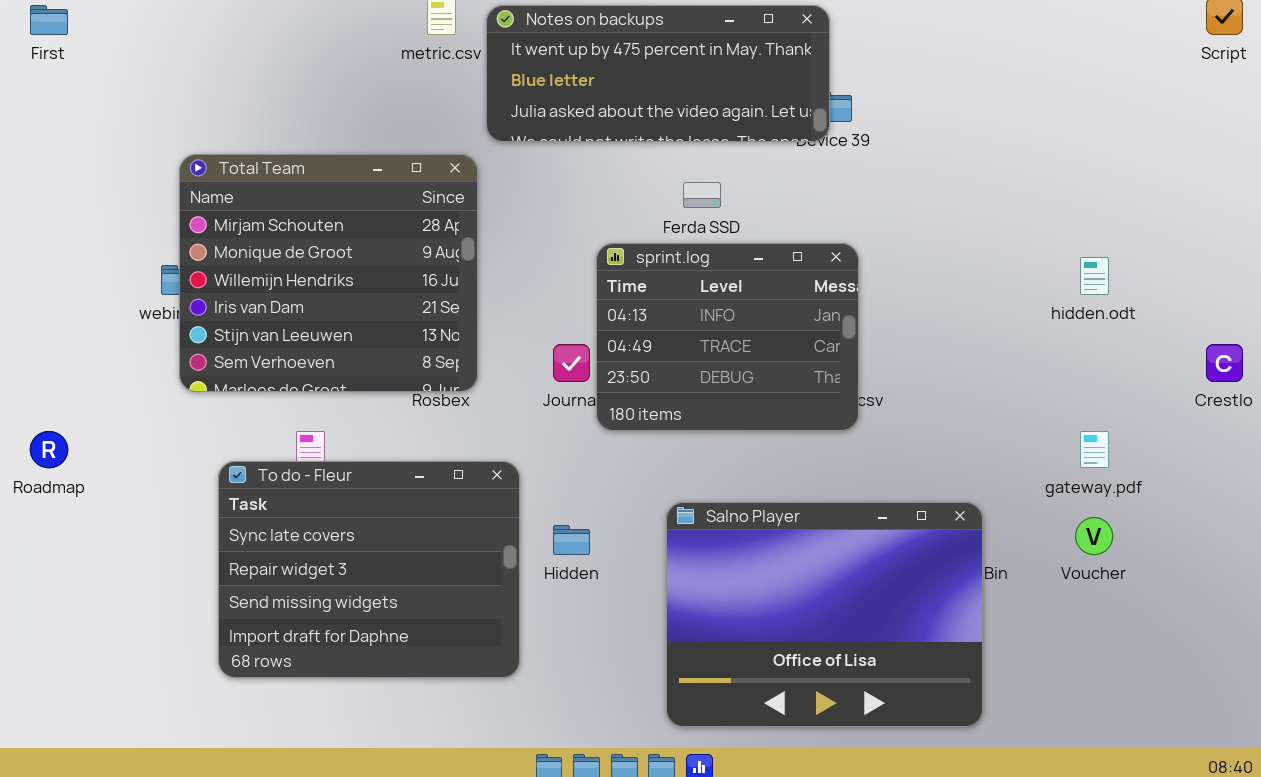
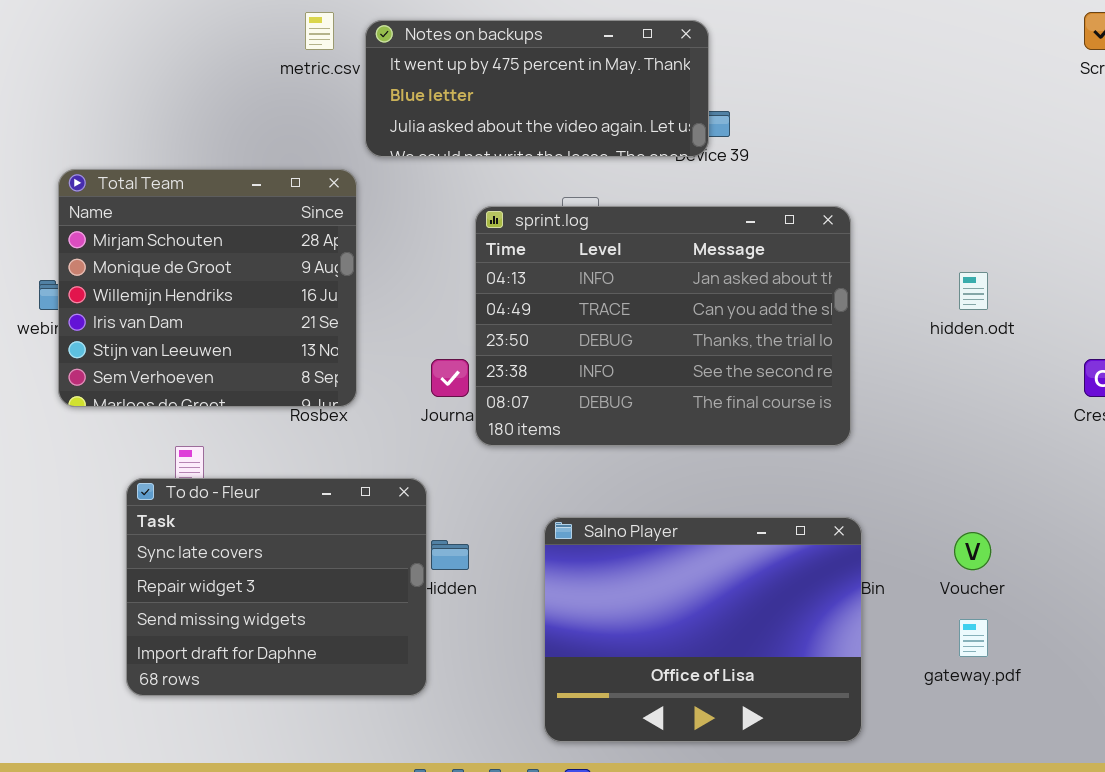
sprint.log: [596,243,859,431] -> [475,206,851,446], resized
gateway.pdf: [1080,431,1109,468] -> [959,619,988,657], moved
To do - Fleur: [218,461,520,678] -> [126,478,427,696], moved

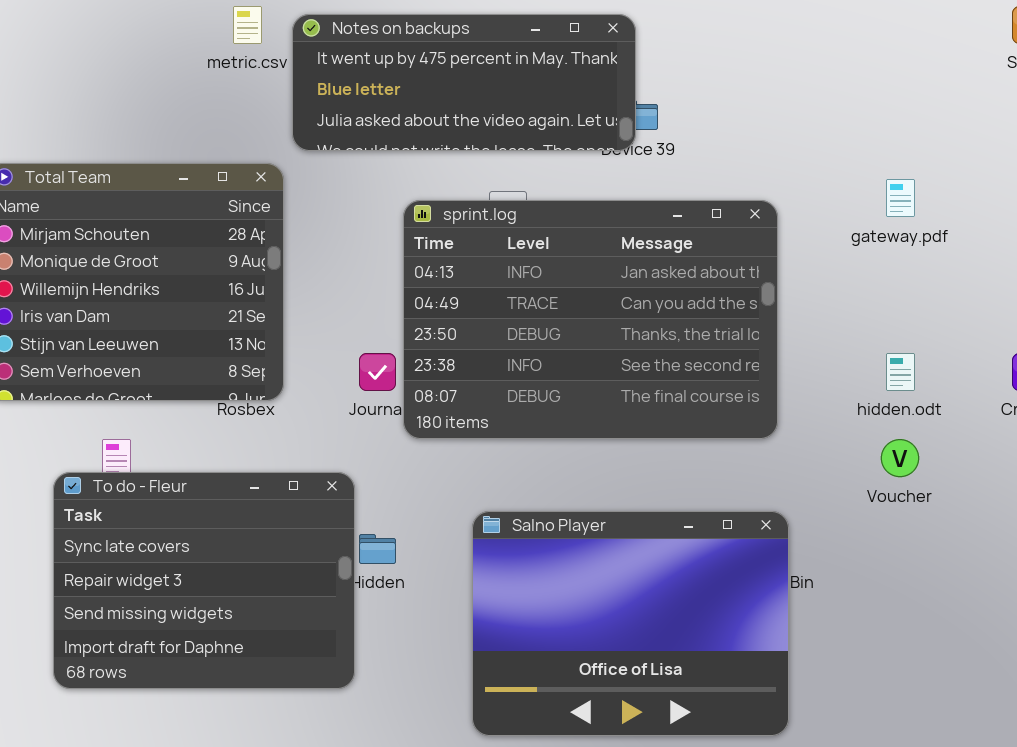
hidden.odt: [959,272,988,310] -> [886,353,915,391], moved
Voucher: [954,532,991,570] -> [881,439,919,477], moved
gateway.pdf: [959,619,988,657] -> [886,179,915,217], moved

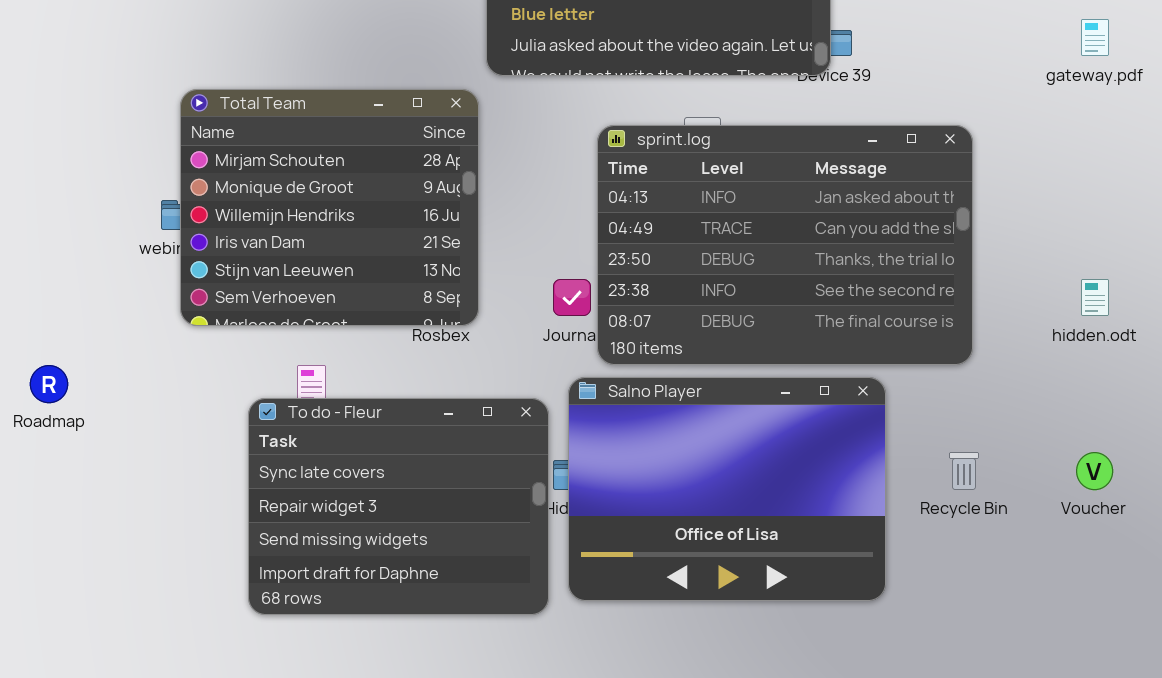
gateway.pdf: [886,179,915,217] -> [1081,19,1109,56], moved
Voucher: [881,439,919,477] -> [1076,452,1113,490], moved
Salno Player: [472,511,789,736] -> [568,377,886,601], moved

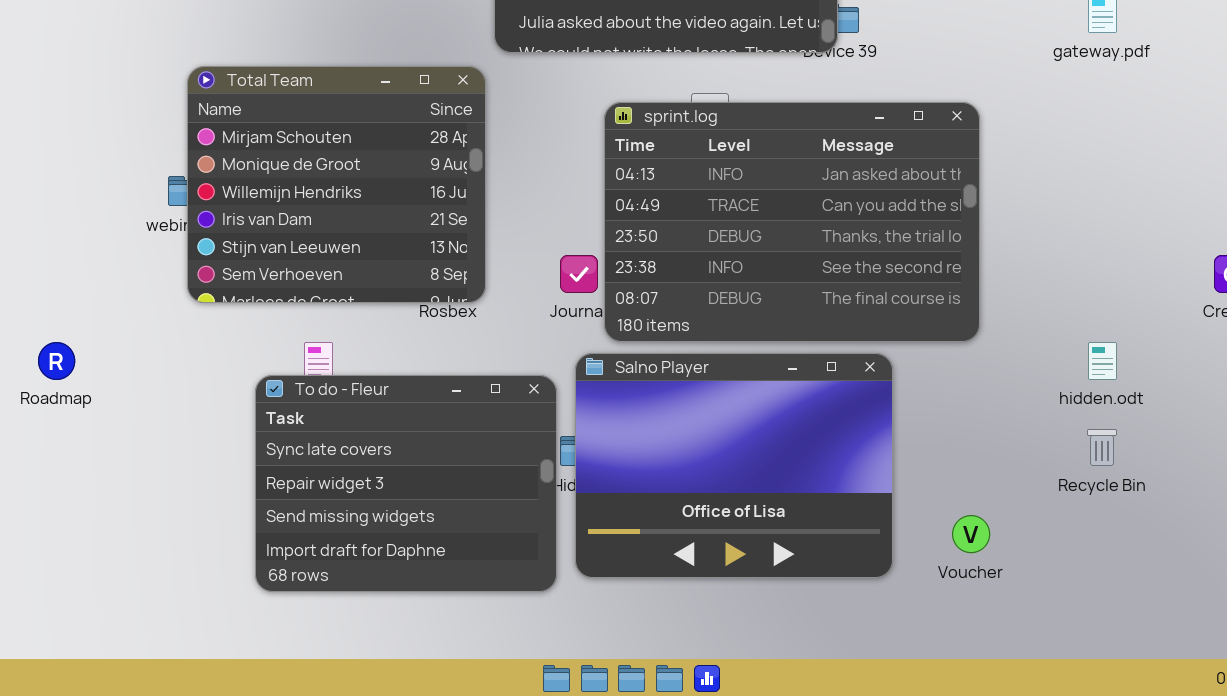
hidden.odt: [1081,279,1109,316] -> [1088,342,1117,380], moved
Recycle Bin: [949,452,979,490] -> [1087,429,1117,466], moved
Voucher: [1076,452,1113,490] -> [952,515,990,553], moved

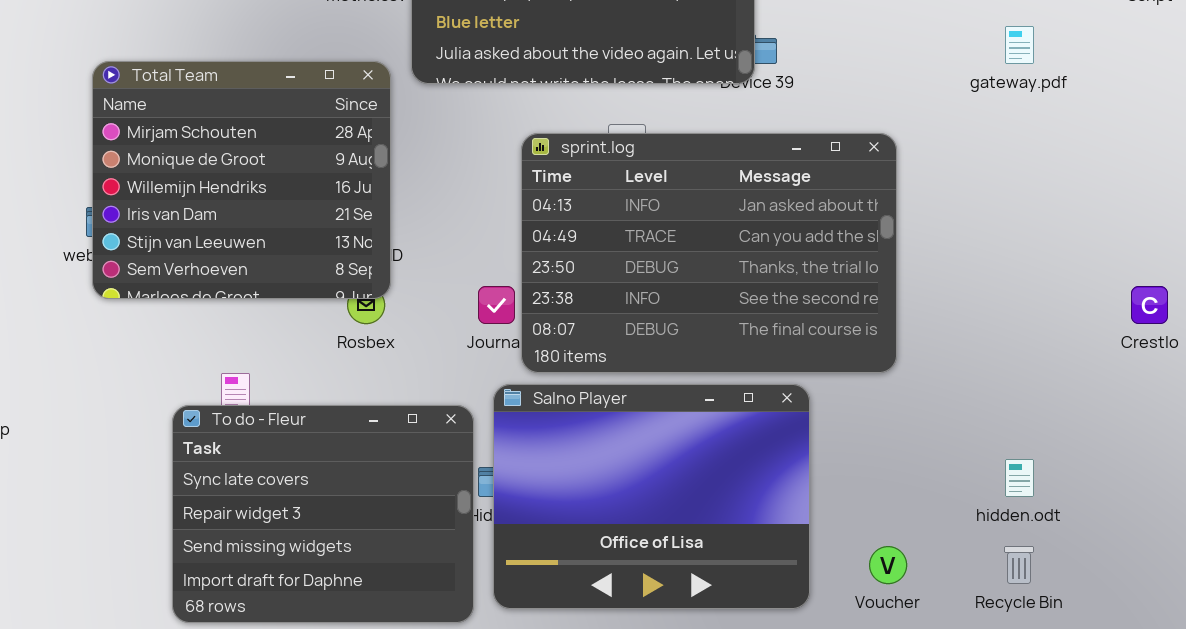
Total Team: [187,66,486,303] -> [92,61,391,299], moved
hidden.odt: [1088,342,1117,380] -> [1005,459,1034,497], moved
Recycle Bin: [1087,429,1117,466] -> [1004,546,1034,584], moved

